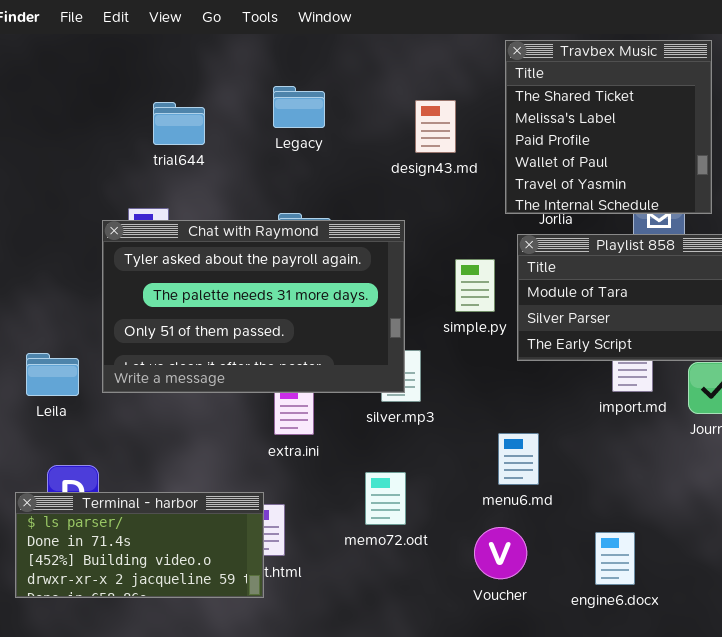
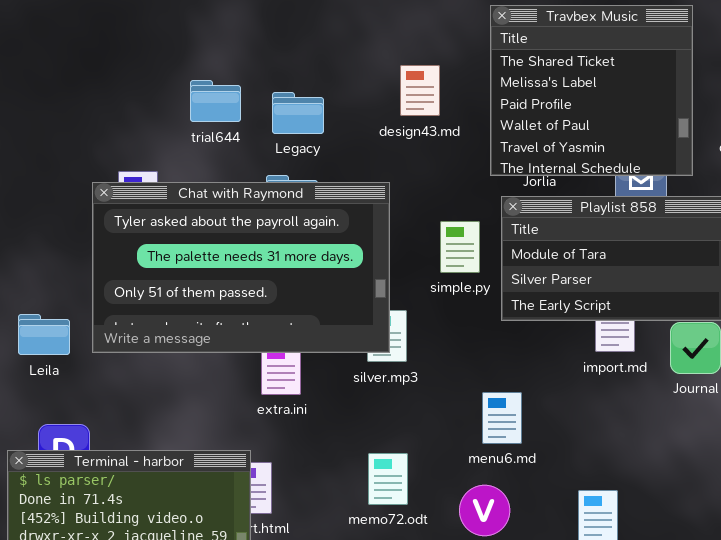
Legacy: [273,86,325,128] -> [272,92,324,134], moved
trial644: [153,102,205,145] -> [190,80,241,122], moved
memo72.odt: [365,472,406,525] -> [368,453,408,505], moved

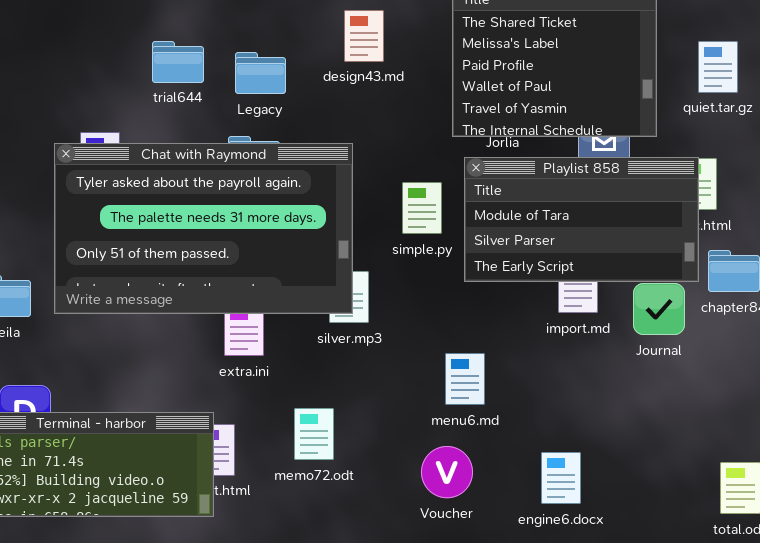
design43.md: [400,65,440,116] -> [344,10,384,62], moved
memo72.odt: [368,453,408,505] -> [294,408,334,460], moved

